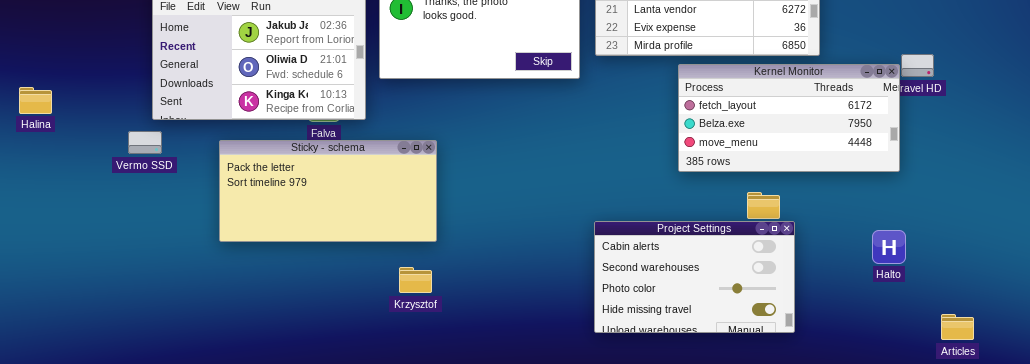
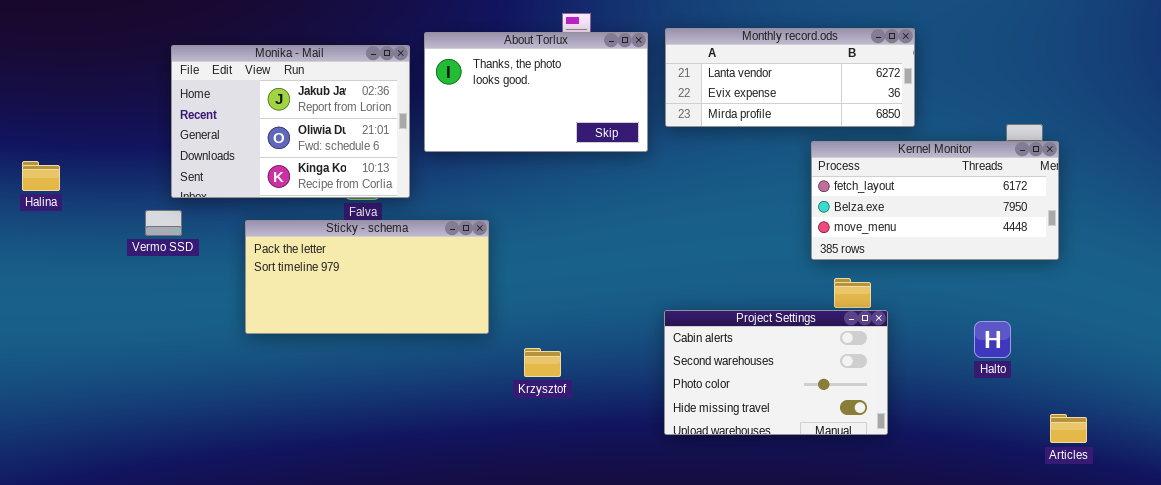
Kernel Monitor: [678,64,900,172] -> [811,141,1059,260], moved
Krzysztof: [399,267,432,293] -> [524,348,561,377], moved

